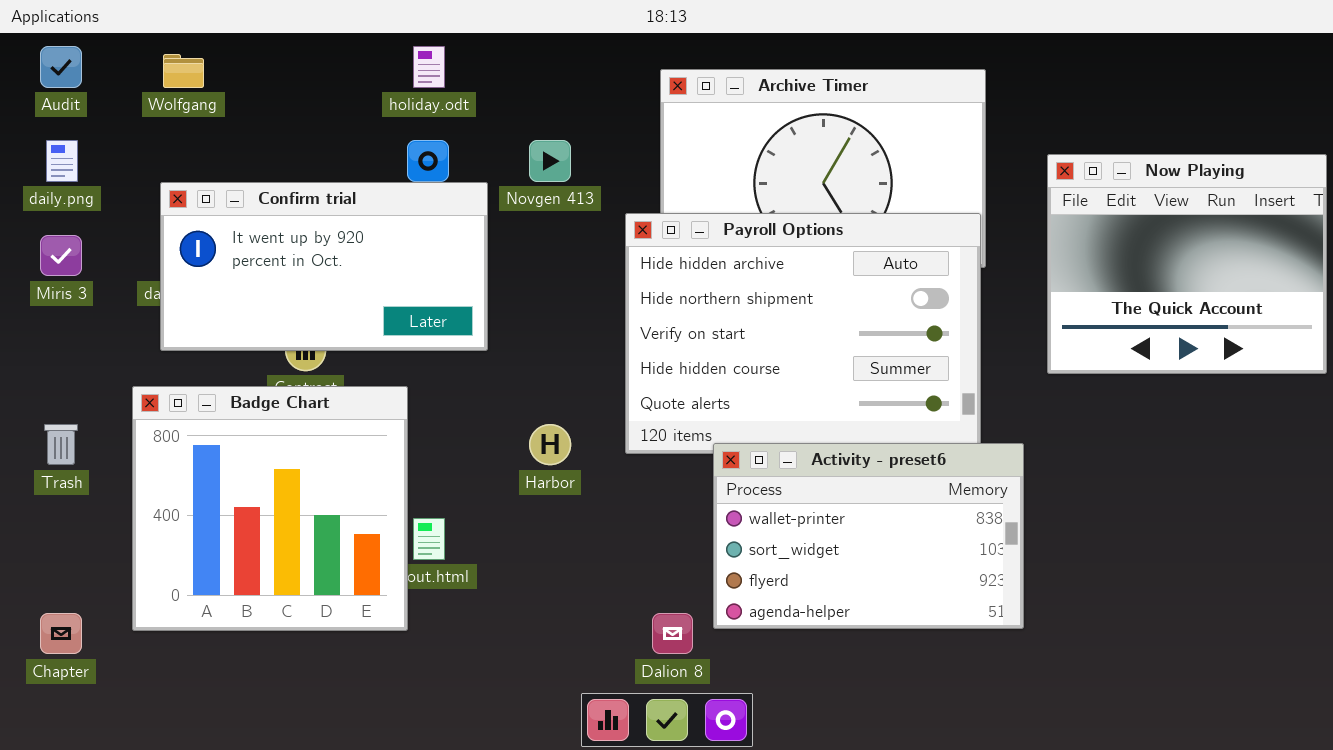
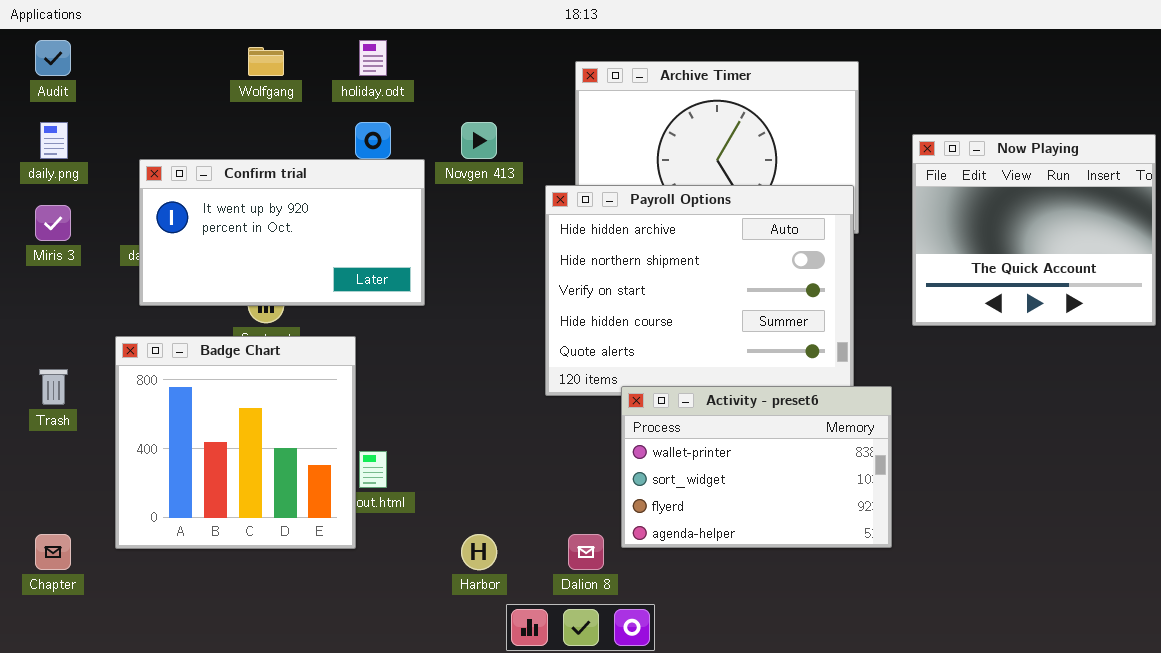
Wolfgang: [163,54,204,88] -> [248,47,284,76], moved
Harbor: [529,424,571,465] -> [461,534,497,570], moved

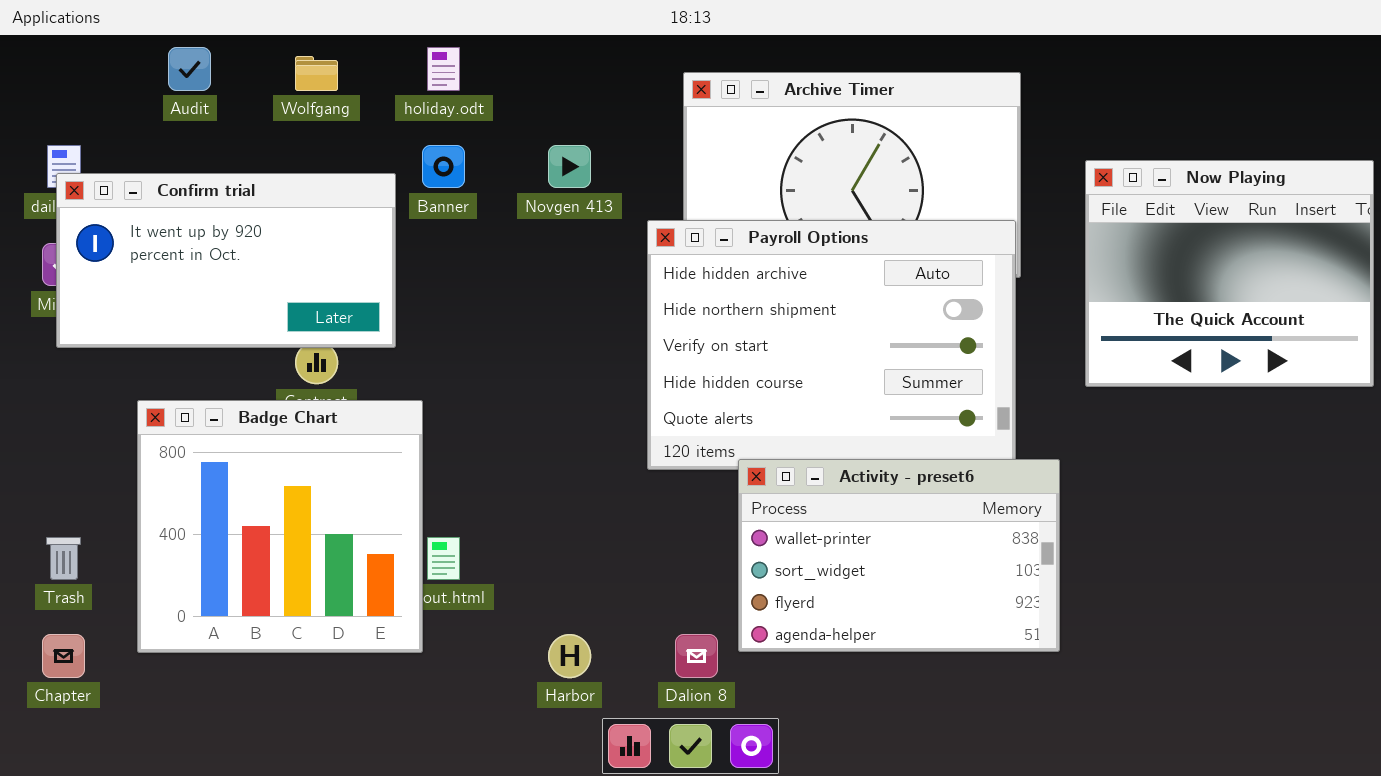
Audit: [35,40,71,76] -> [168,47,211,91], moved
Confirm trial: [139,159,425,306] -> [56,173,396,348], moved
Trash: [39,369,68,405] -> [46,537,81,580], moved

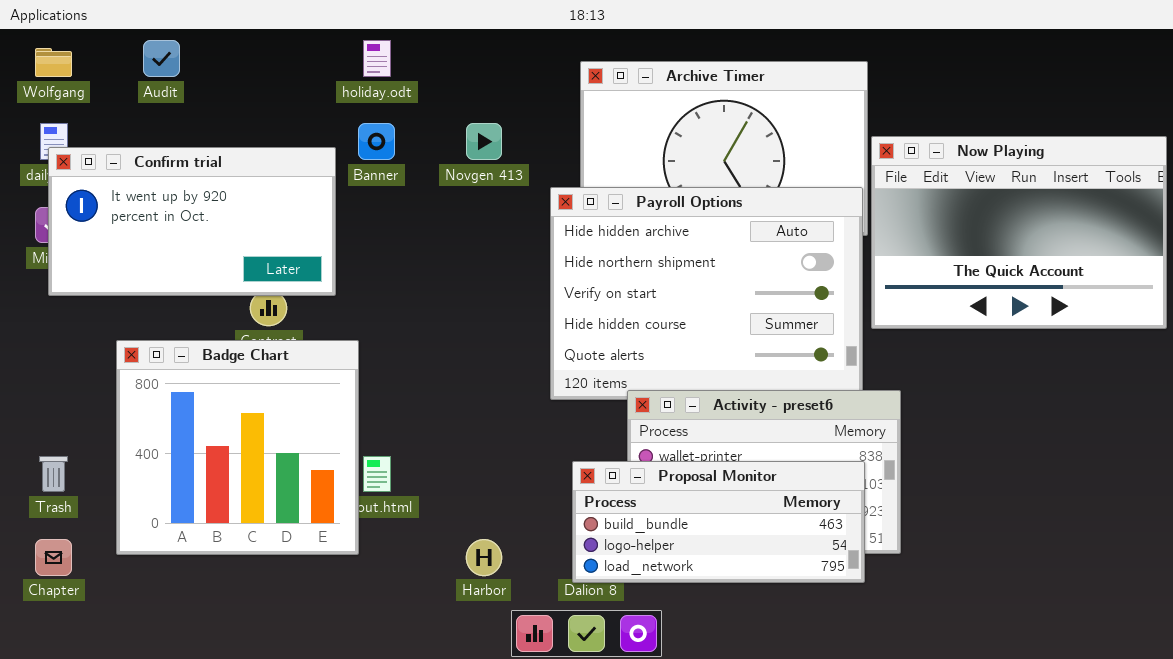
Wolfgang: [295,56,338,91] -> [35,48,72,77], moved
Now Playing: [1085,160,1374,387] -> [871,136,1167,329], resized
Proposal Monitor: none -> [572,461,865,583], opened

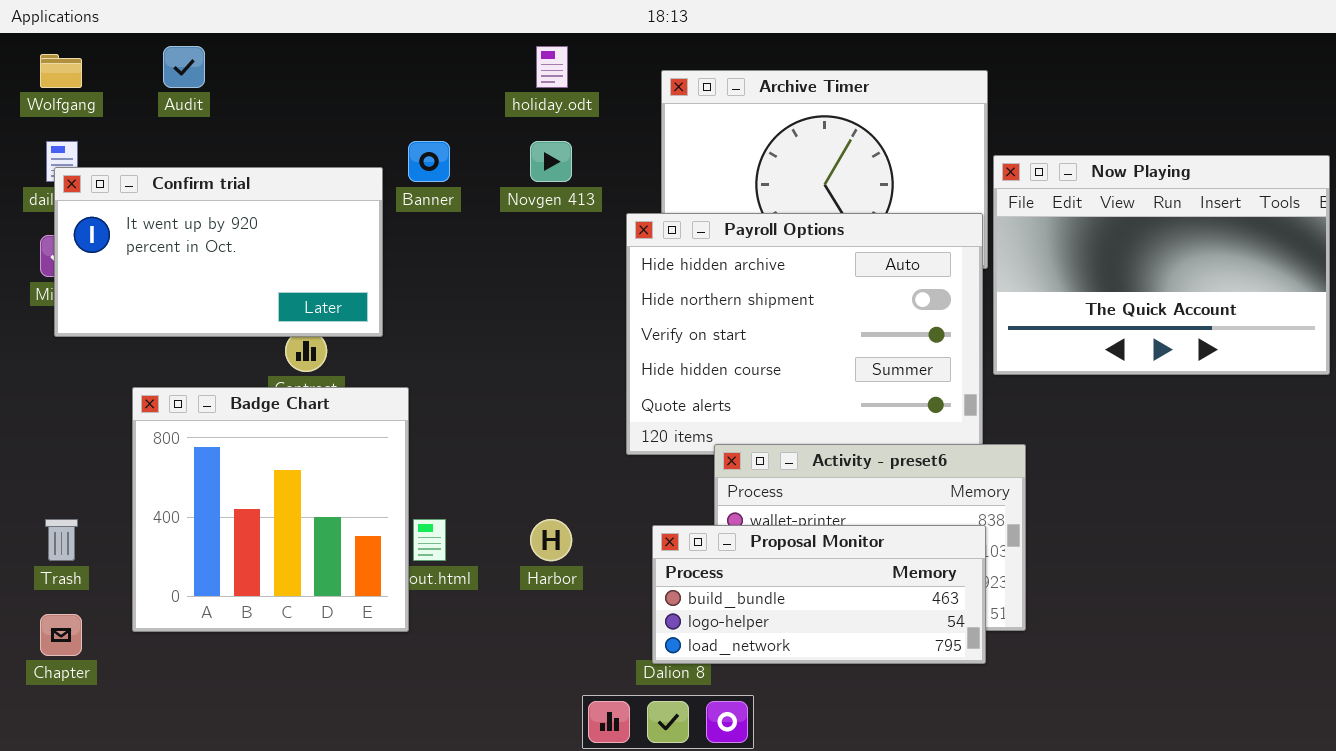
holiday.odt: [363,40,391,77] -> [536,46,568,88], moved
Harbor: [466,539,502,576] -> [530,519,572,561], moved

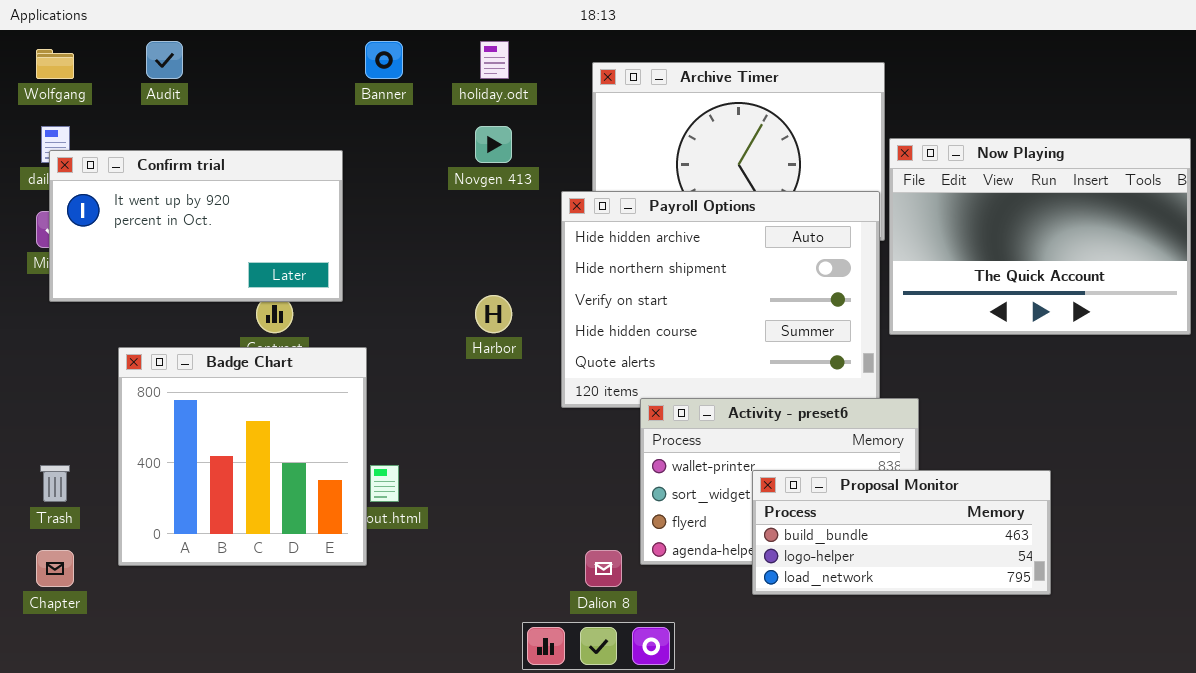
Banner: [408,141,450,182] -> [365,41,403,79], moved
Harbor: [530,519,572,561] -> [475,295,512,333], moved
Proposal Monitor: [652,525,986,664] -> [752,470,1051,595], moved

